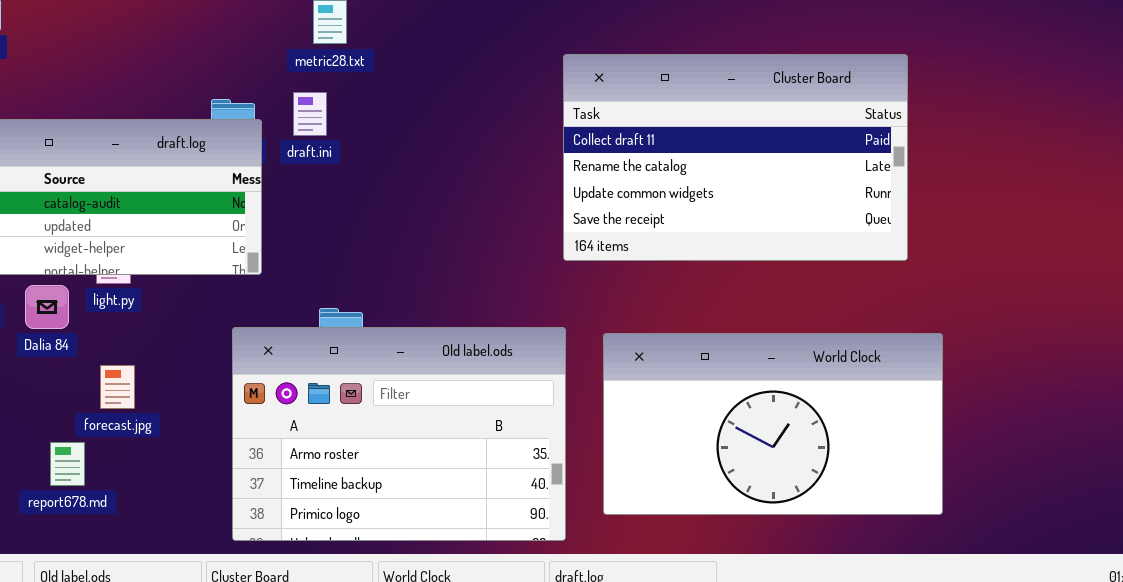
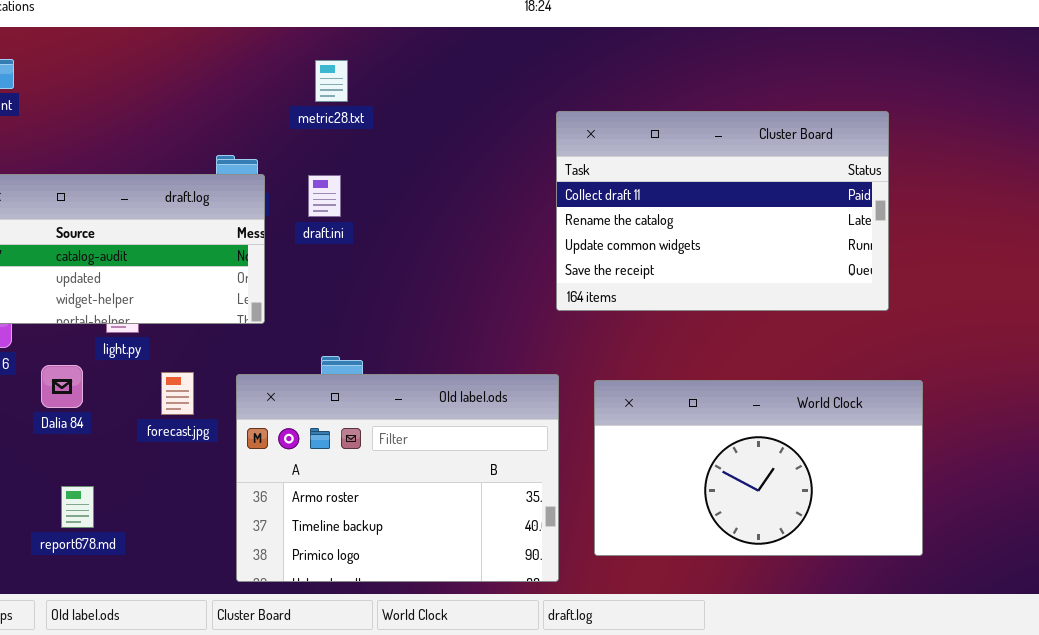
draft.ini: [293,92,327,136] -> [308,175,341,217], moved
Dalia 84: [25,285,69,329] -> [41,365,83,408], moved
forecast.jpg: [100,365,135,409] -> [161,372,194,415], moved

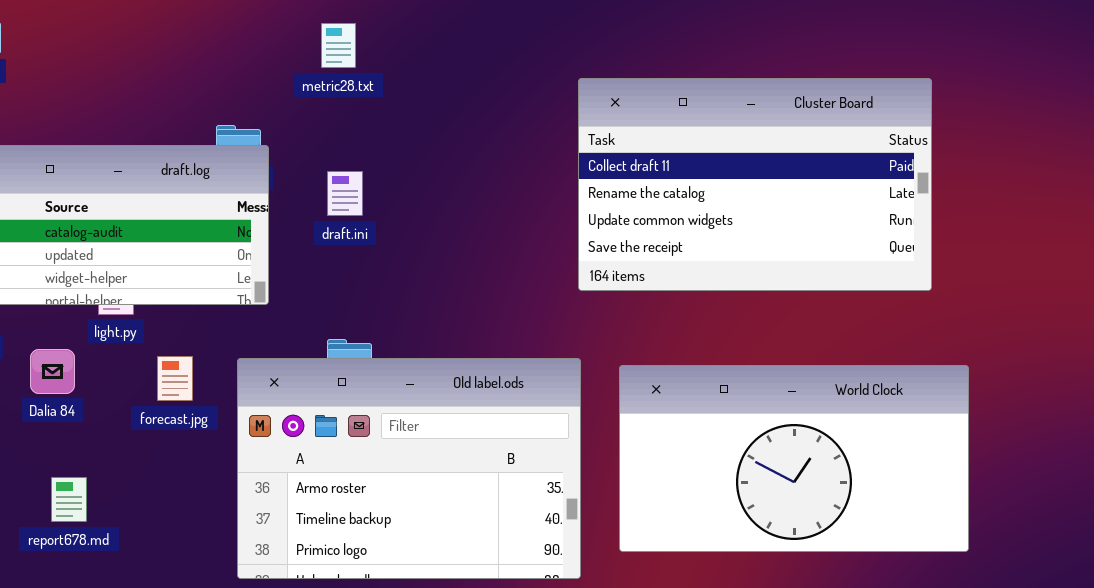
draft.ini: [308,175,341,217] -> [327,171,363,216], moved

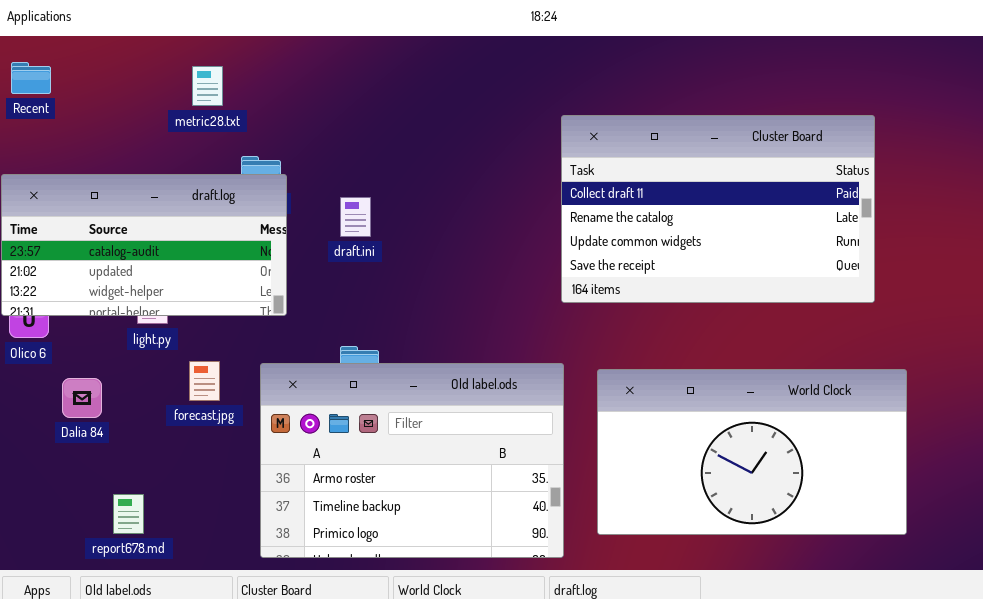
metric28.txt: [321,23,356,68] -> [192,66,223,106], moved
Dalia 84: [30,349,75,394] -> [62,378,102,418], moved
report678.md: [51,477,87,522] -> [113,494,144,534], moved

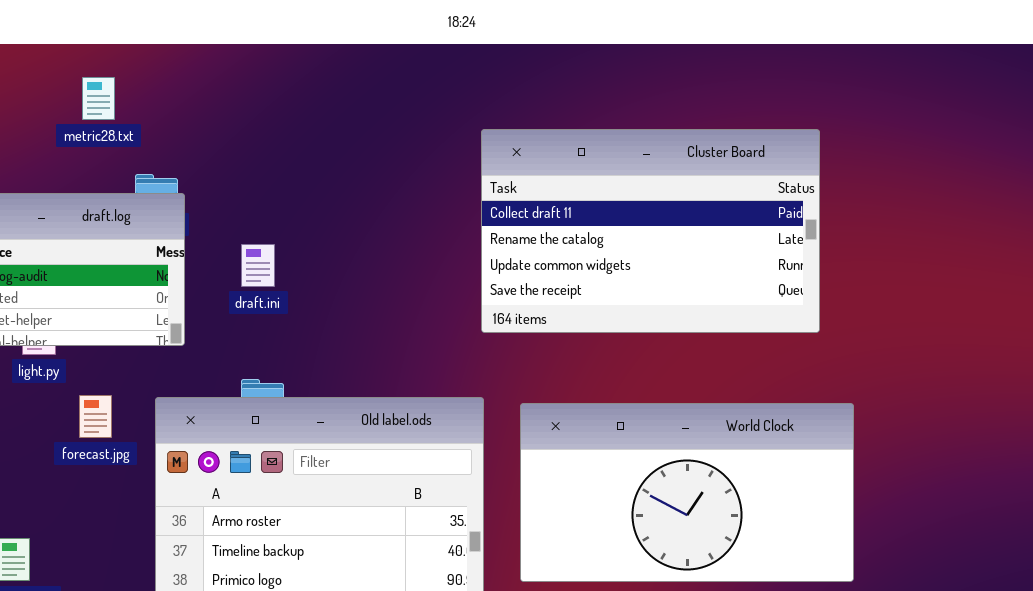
draft.ini: [340,197,371,237] -> [241,244,275,287], moved

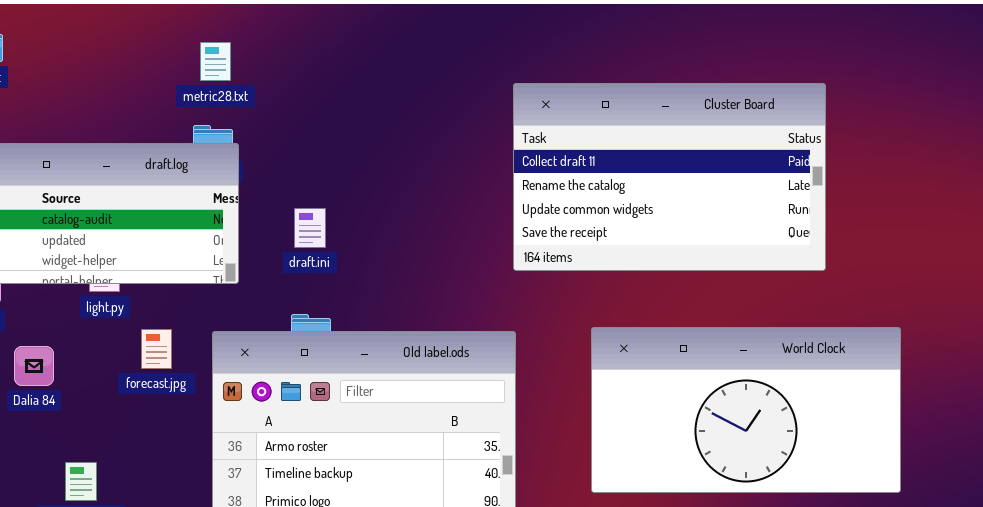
metric28.txt: [82,77,115,120] -> [200,42,231,81], moved
draft.ini: [241,244,275,287] -> [294,208,326,248], moved
World Clock: [520,403,854,582] -> [591,327,901,493], moved

